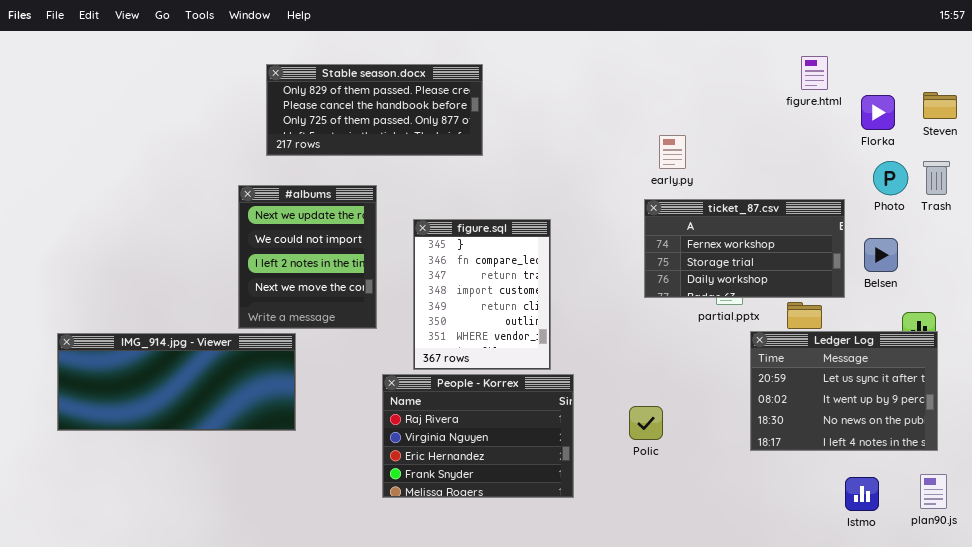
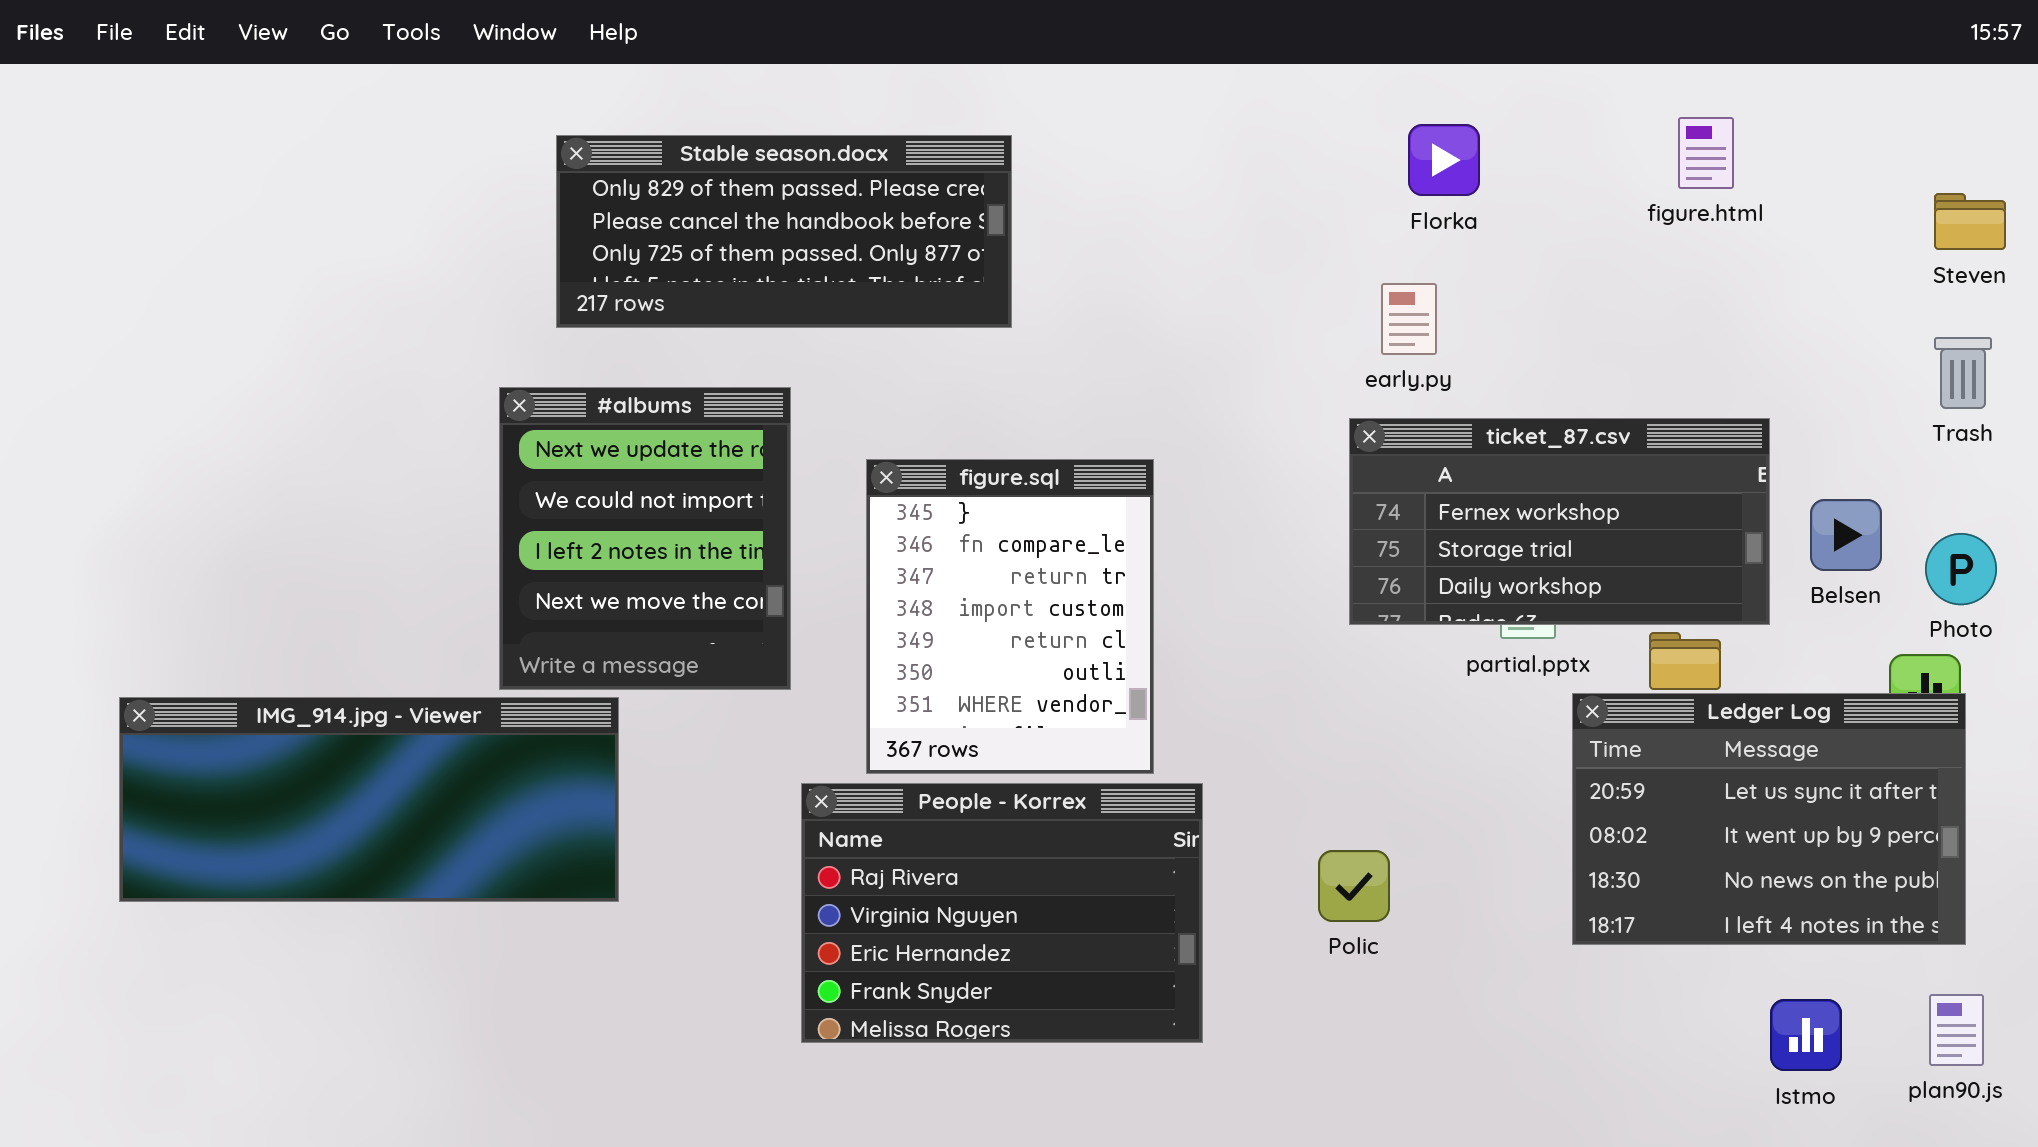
Florka: [861,95,895,130] -> [1408,124,1480,196], moved
Photo: [873,161,908,195] -> [1925,533,1997,605], moved

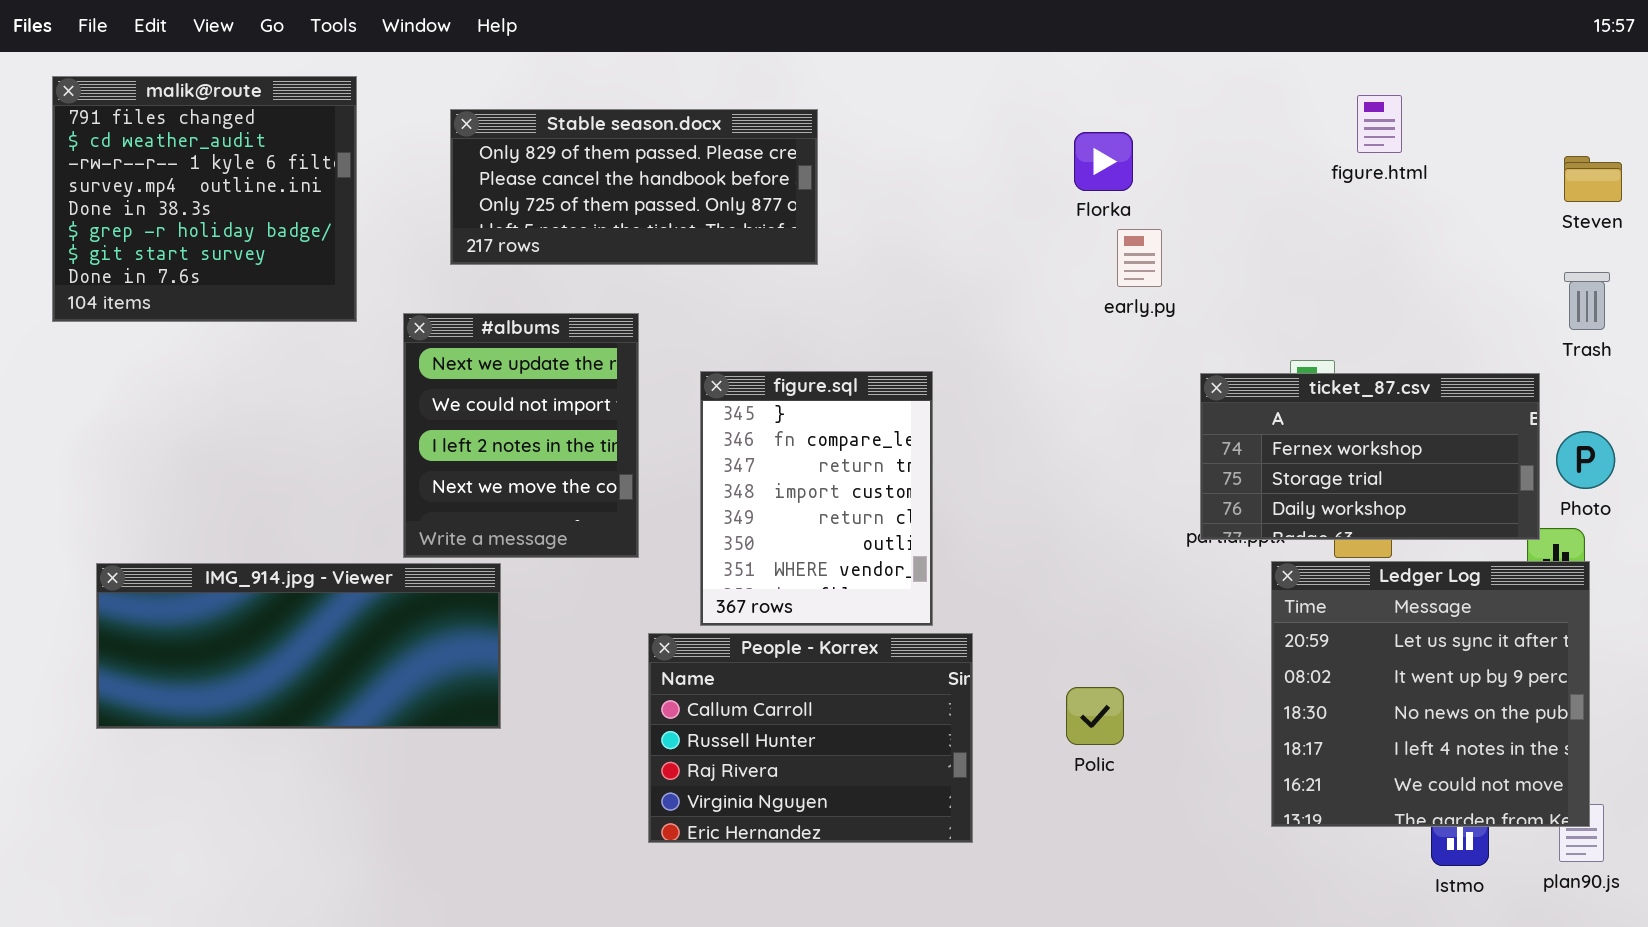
malik@route: none -> [52,76,357,322], opened
Florka: [1408,124,1480,196] -> [1074,132,1133,191], moved
ticket_87.csv: [1349,418,1770,625] -> [1200,373,1540,540], moved
Ledger Log: [1572,693,1966,945] -> [1271,561,1590,827], resized
People - Korrex: [801,783,1203,1043] -> [648,633,973,843], scrolled up 2 rows

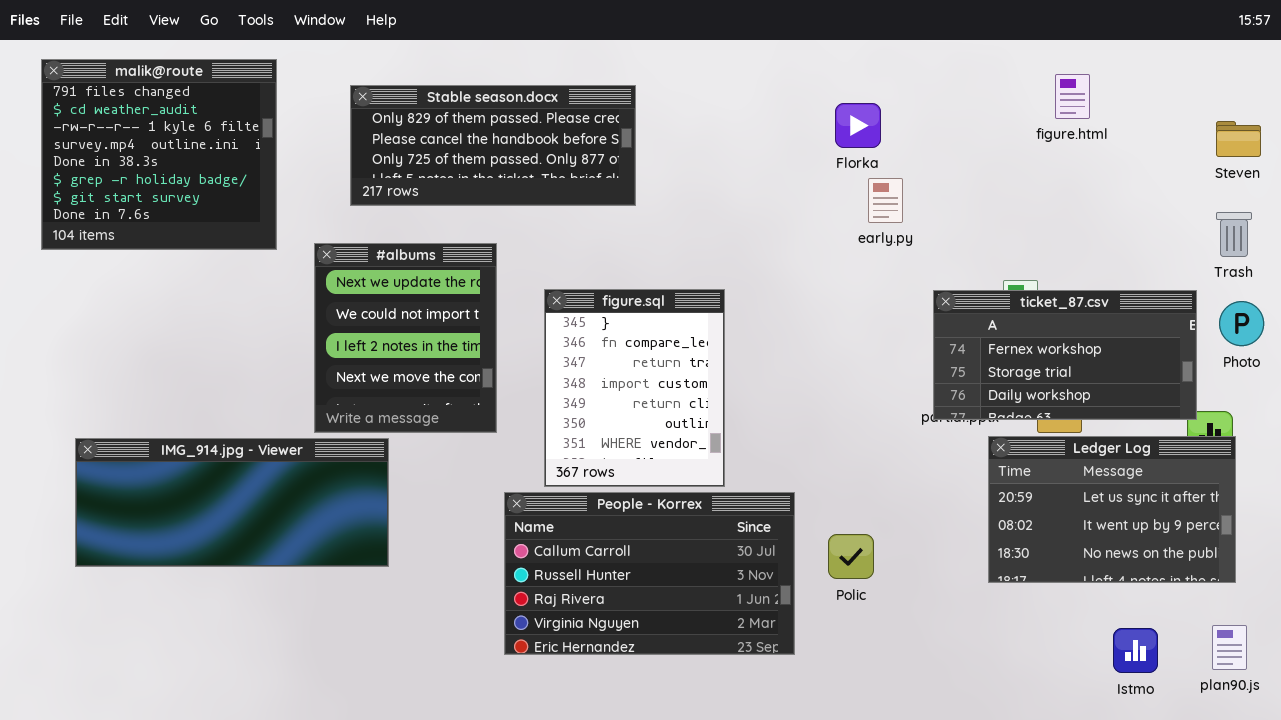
Photo: [1556,431,1615,489] -> [1219,301,1264,346], moved
Ledger Log: [1271,561,1590,827] -> [988,436,1236,583], resized
People - Korrex: [648,633,973,843] -> [504,492,795,655], resized

